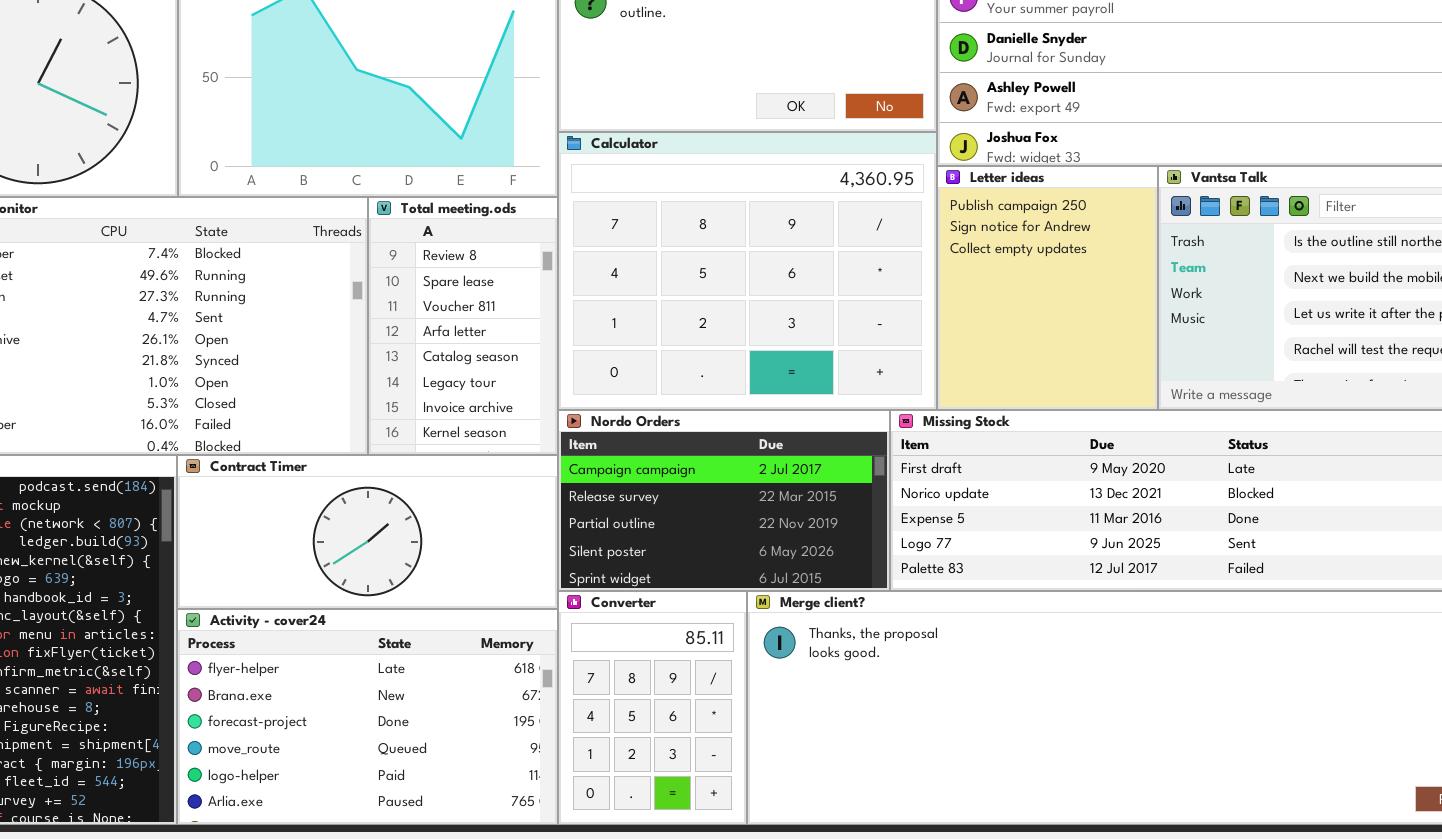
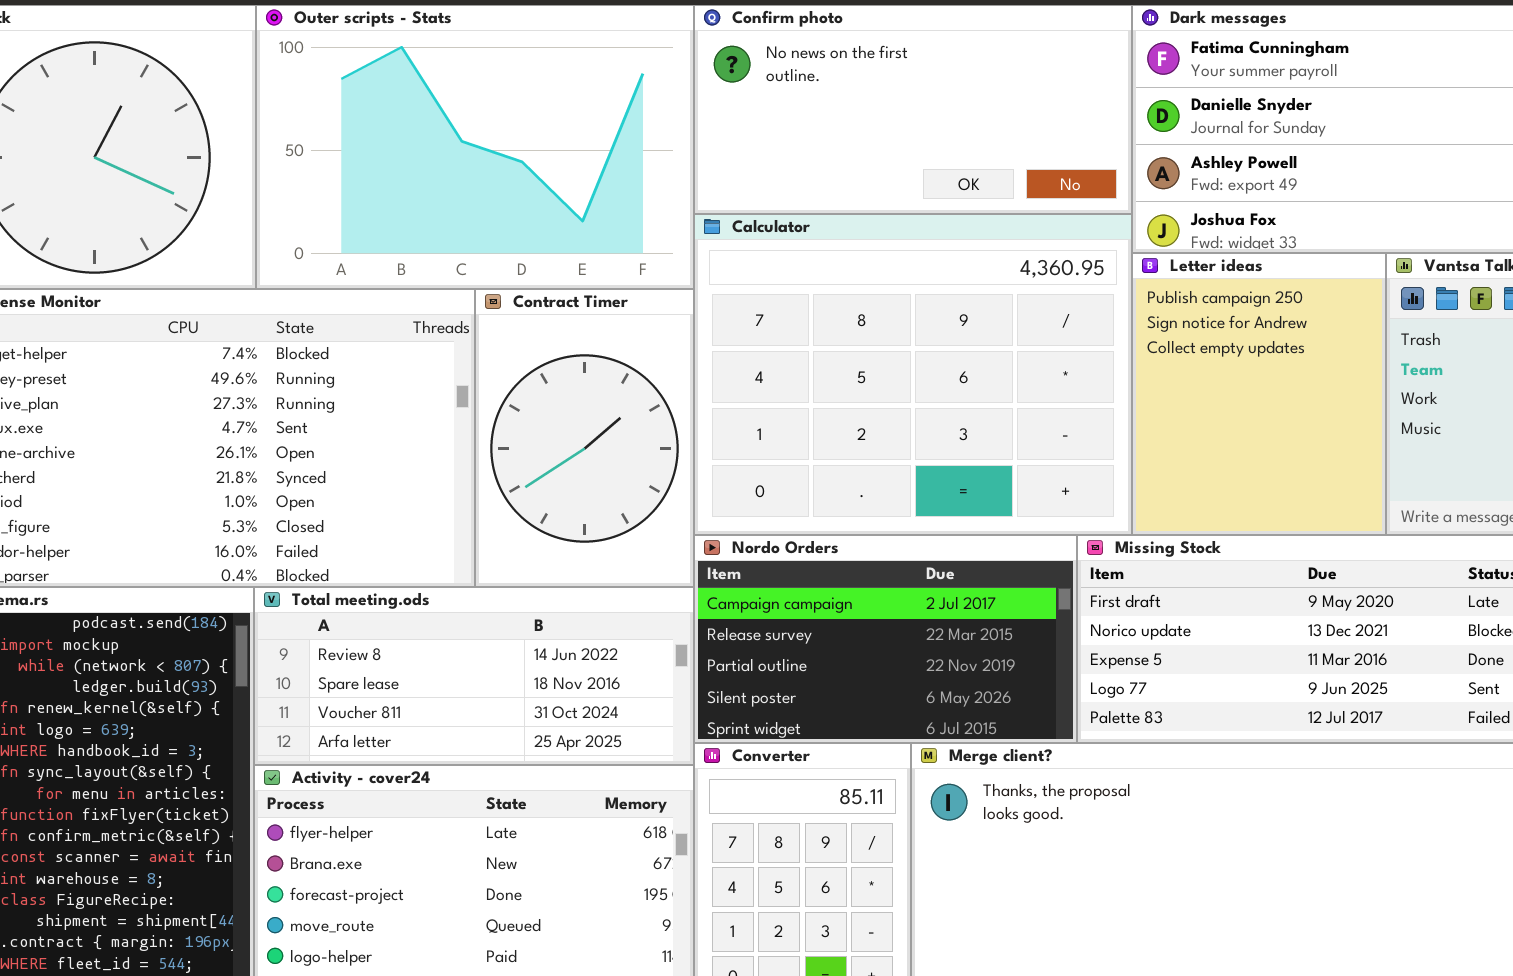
Total meeting.ods: [368,197,558,455] -> [254,587,694,765], moved, resized
Contract Timer: [177,455,558,609] -> [475,289,694,587], moved, resized

